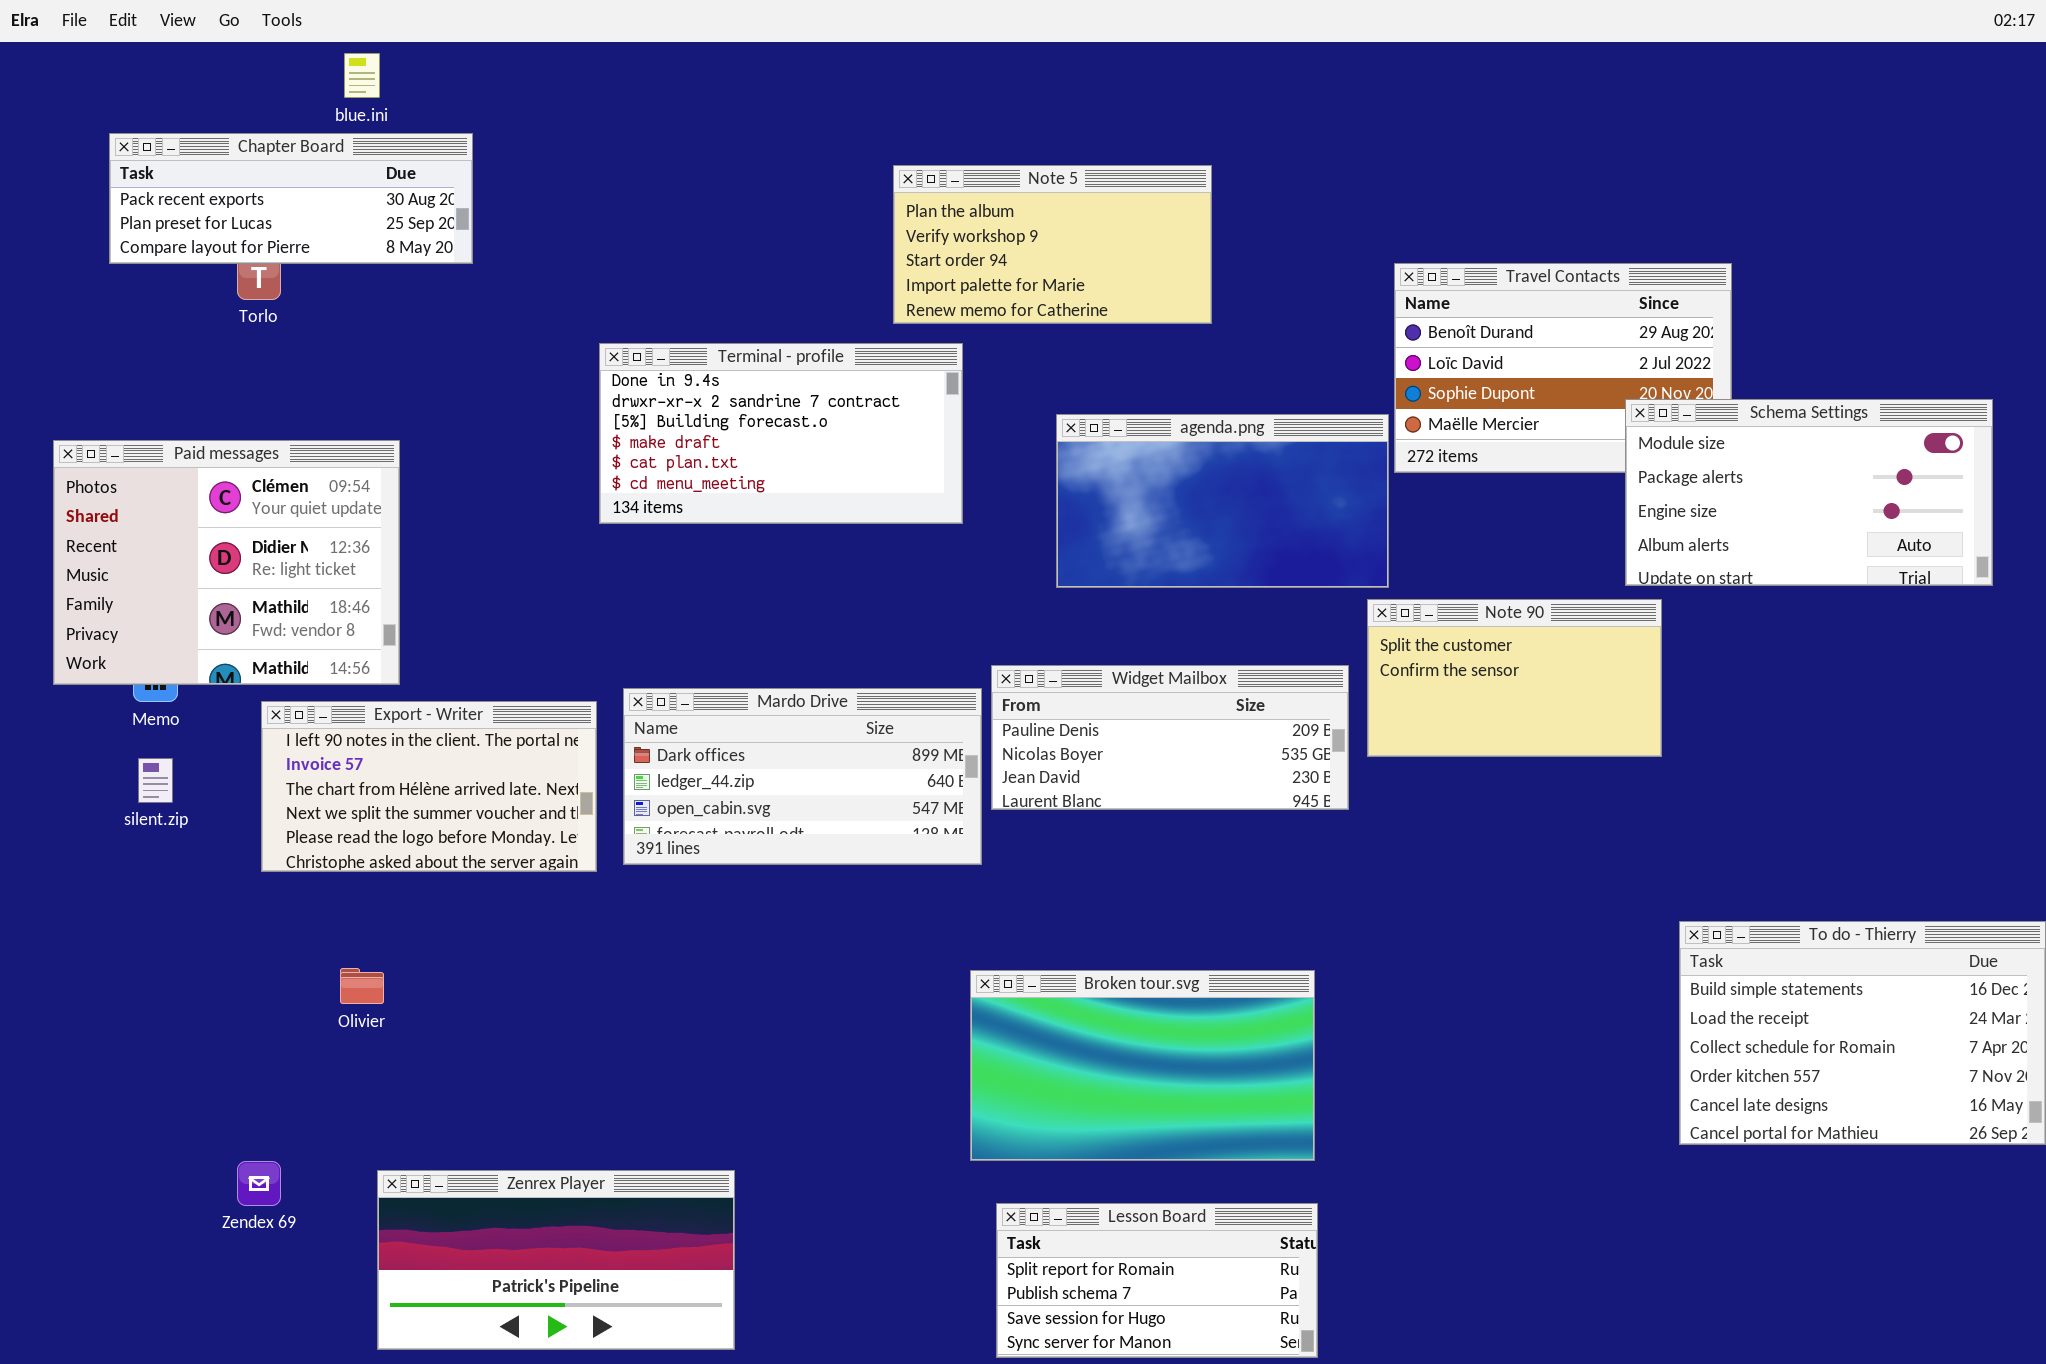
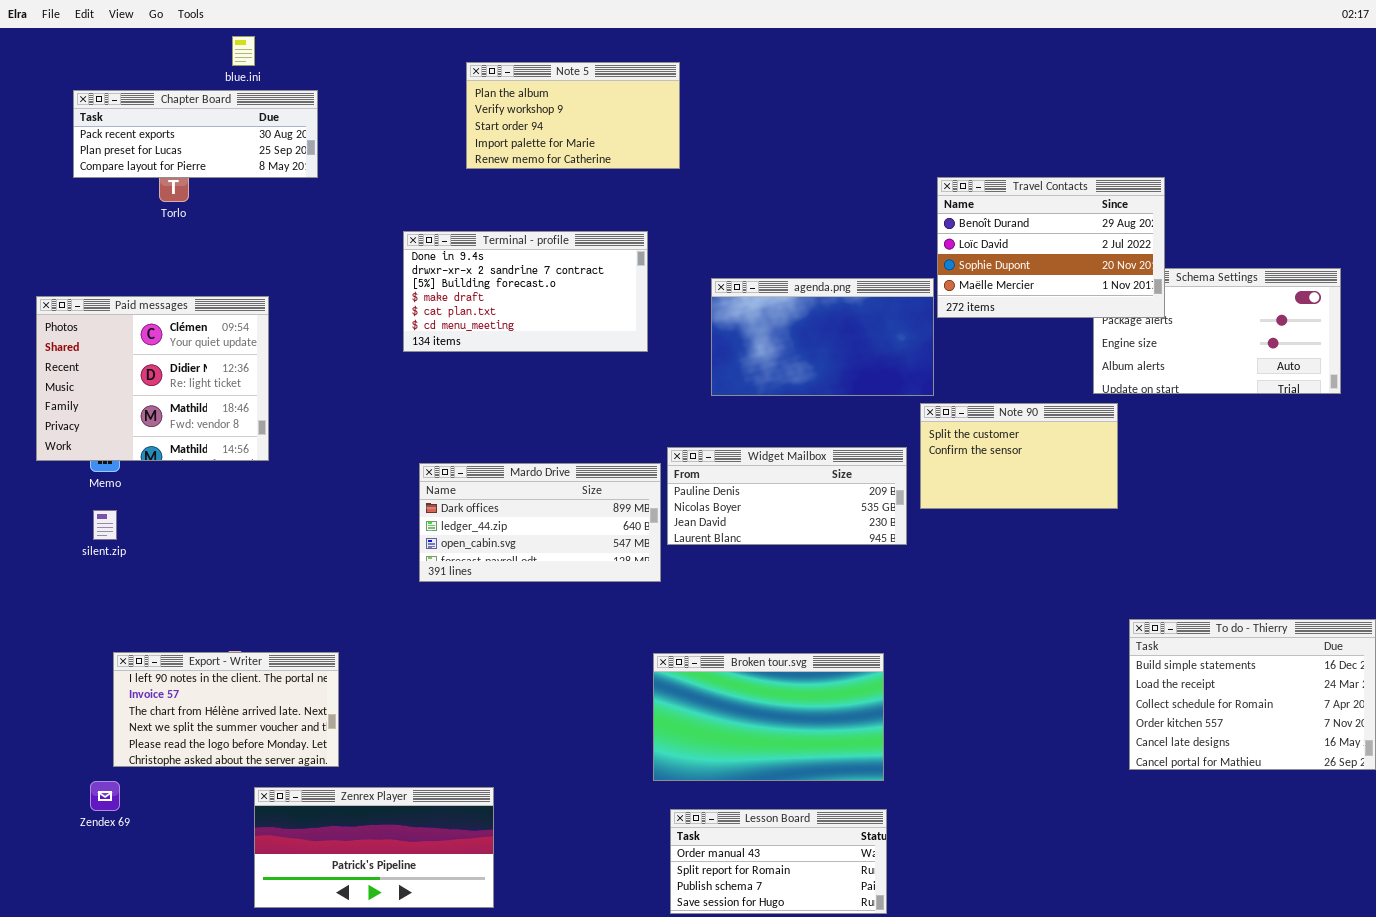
Note 5: [893,165,1212,324] -> [466,62,680,169], moved
Travel Contacts: [1394,263,1732,473] -> [937,177,1165,318], raised
Export - Writer: [261,701,597,872] -> [113,652,339,767], moved
Zendex 69: [237,1161,281,1206] -> [90,781,120,811], moved
Lesson Board: [996,1203,1318,1358] -> [670,809,887,914], scrolled up 1 row

